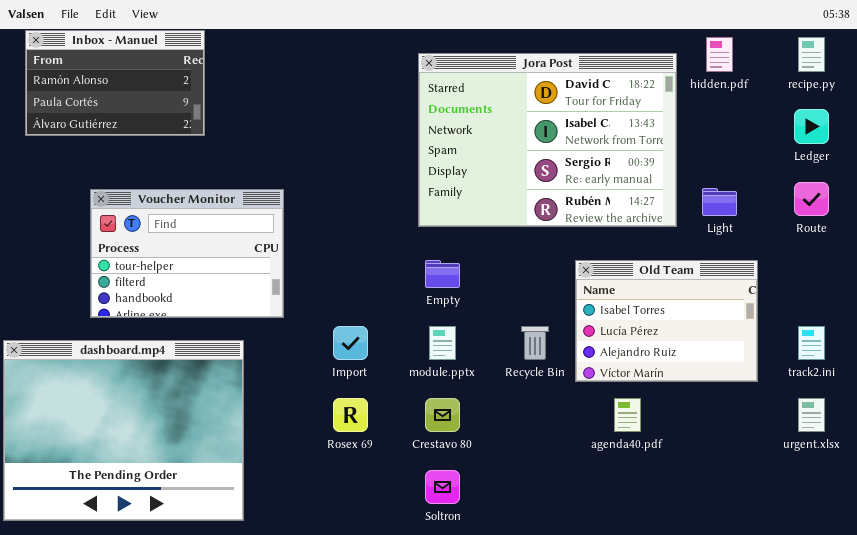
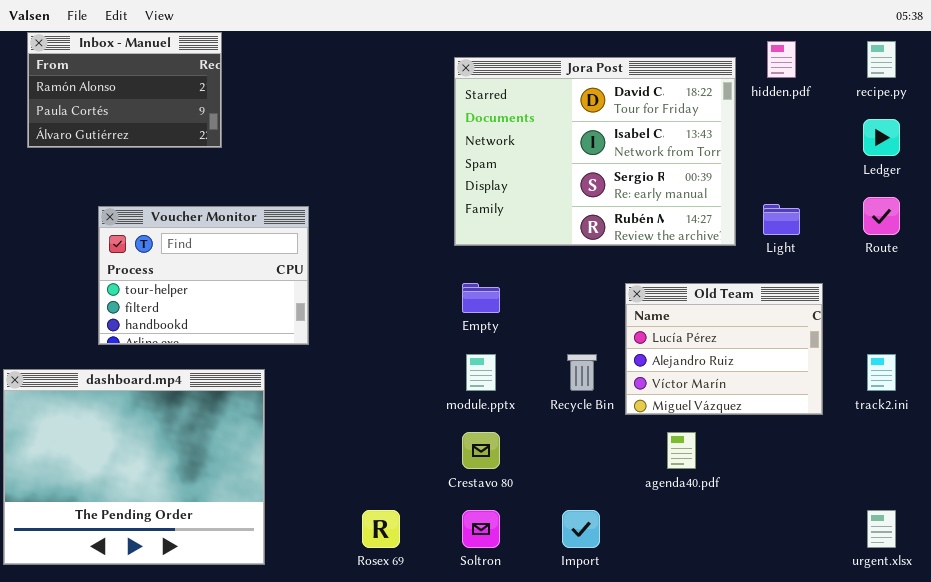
Old Team: [575,260,758,382] -> [625,283,823,415], scrolled down 1 row
Import: [333,326,368,360] -> [562,510,600,548], moved
Rosex 69: [333,398,368,432] -> [362,510,400,548], moved
urgent.xlsx: [798,398,825,432] -> [867,510,896,548], moved

